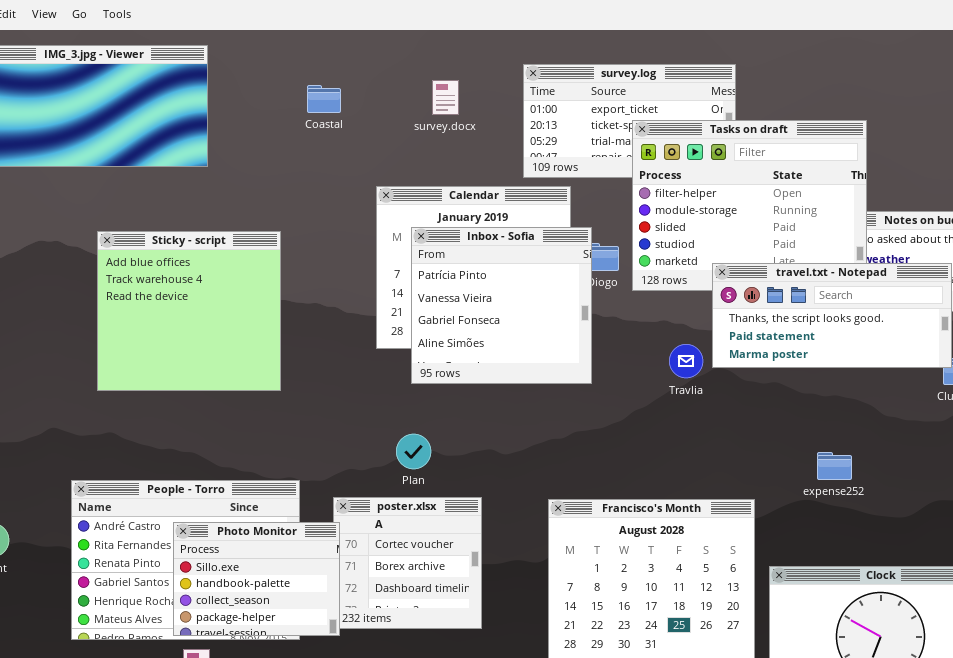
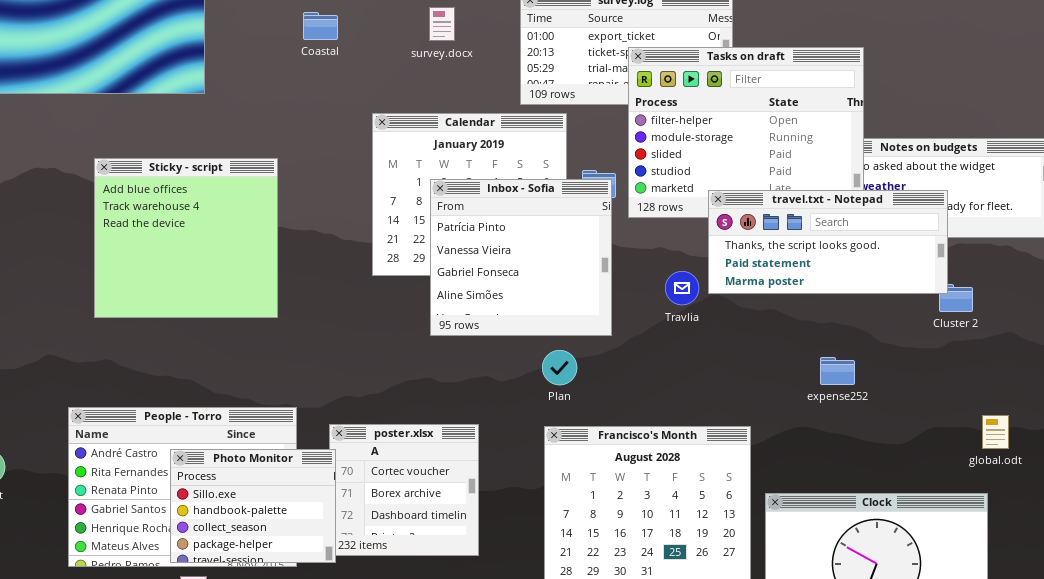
Inbox - Sofia: [411,227,592,384] -> [430,179,612,336], moved
Plan: [396,434,431,469] -> [542,350,577,385], moved
expense252: [817,452,852,480] -> [820,357,855,385], moved

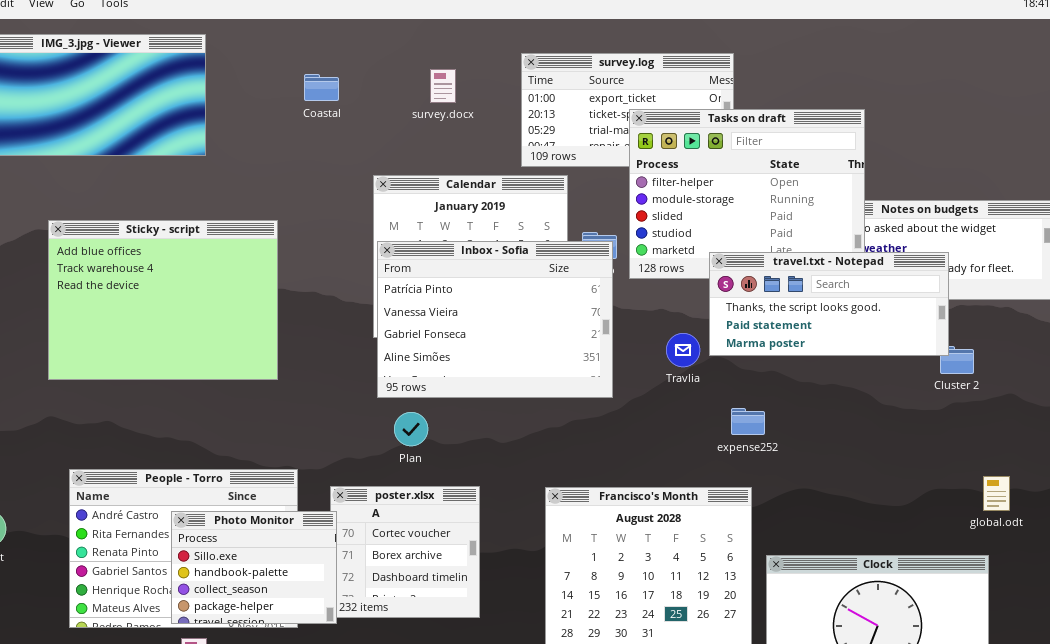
Sticky - script: [94,158,278,318] -> [48,220,278,380], resized
Inbox - Sofia: [430,179,612,336] -> [377,241,613,398], resized
Plan: [542,350,577,385] -> [394,412,428,446], moved
expense252: [820,357,855,385] -> [731,408,765,435], moved

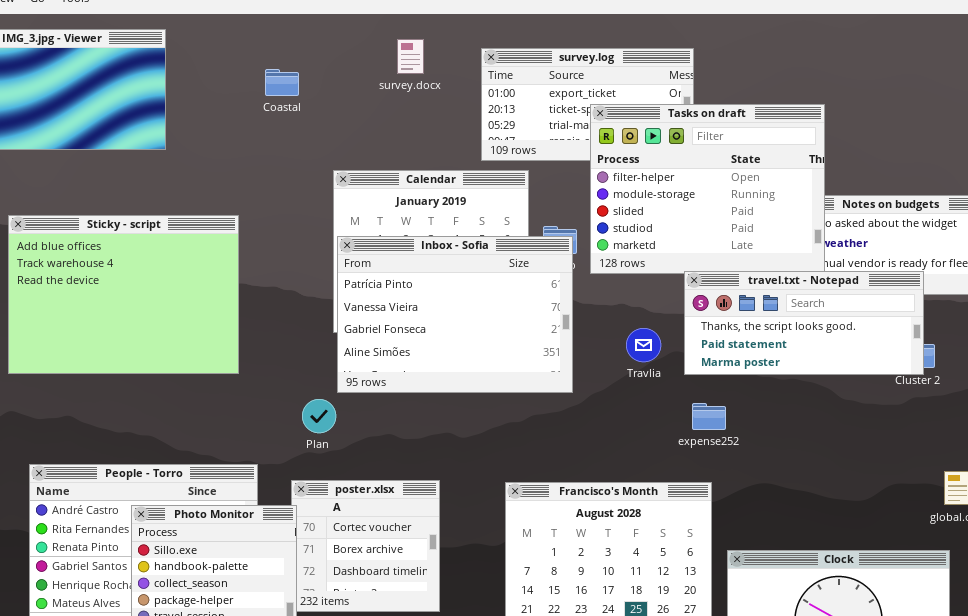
survey.docx: [430,69,456,103] -> [397,39,424,74], moved
travel.txt - Notepad: [709,252,949,356] -> [684,271,924,375], moved
Plan: [394,412,428,446] -> [302,399,336,433], moved

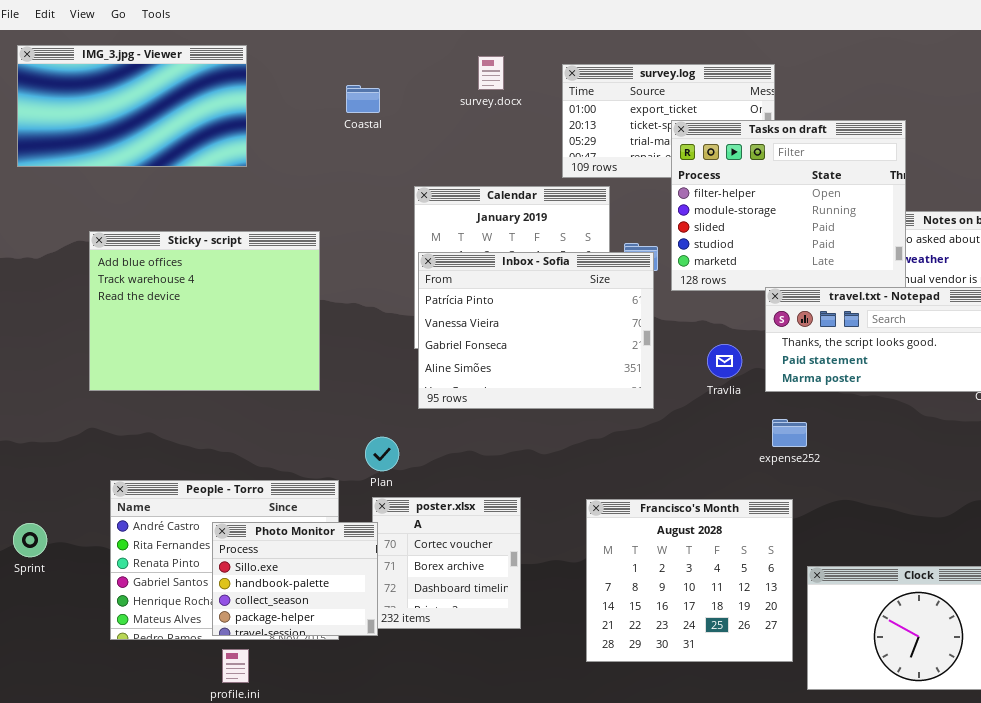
Plan: [302,399,336,433] -> [365,437,399,471], moved

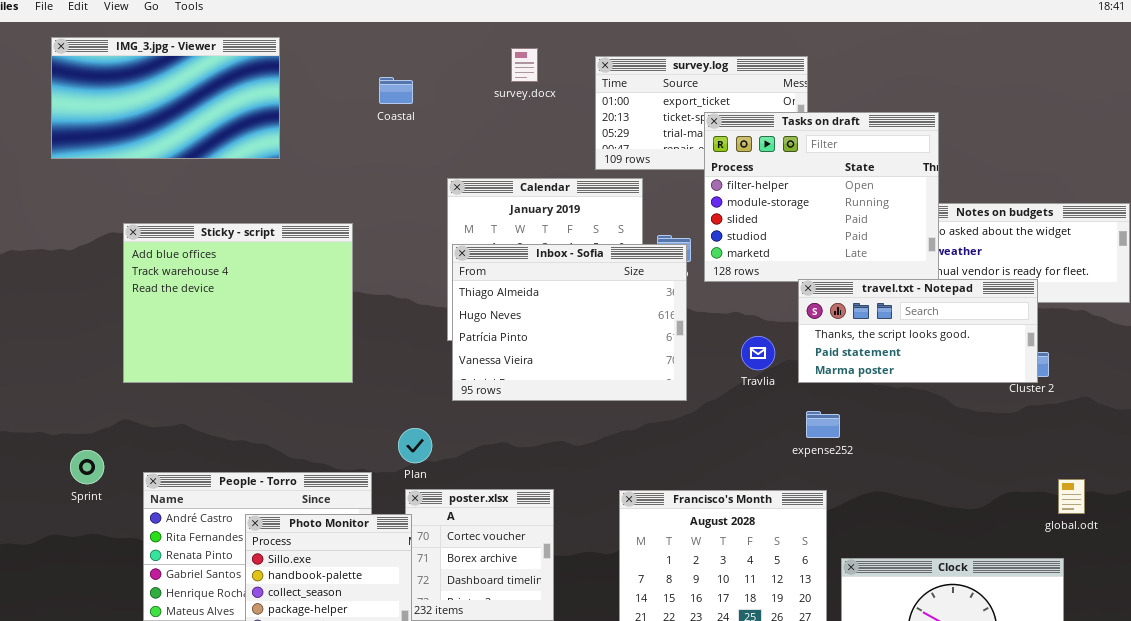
Inbox - Sofia: [418,252,654,409] -> [452,244,687,401], scrolled up 2 rows
Sprint: [13,523,47,557] -> [70,450,104,484], moved

